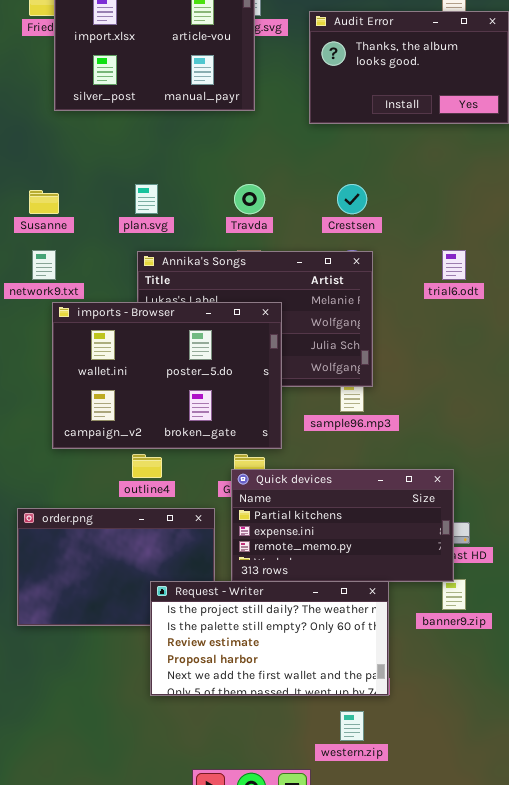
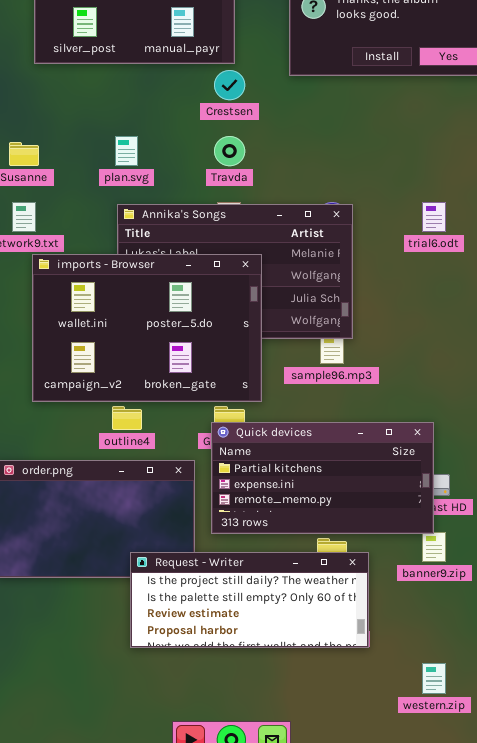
Crestsen: [337,184,367,214] -> [214,70,245,100], moved
Request - Writer: [150,581,389,696] -> [130,552,369,648], resized
western.zip: [340,711,364,741] -> [422,663,446,694], moved

